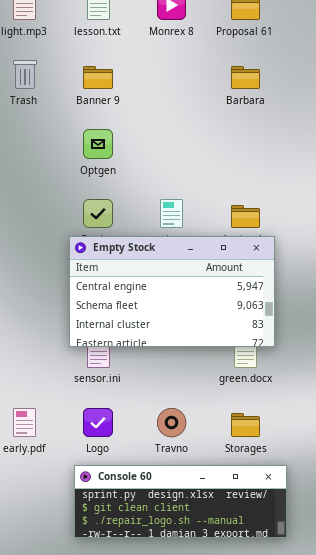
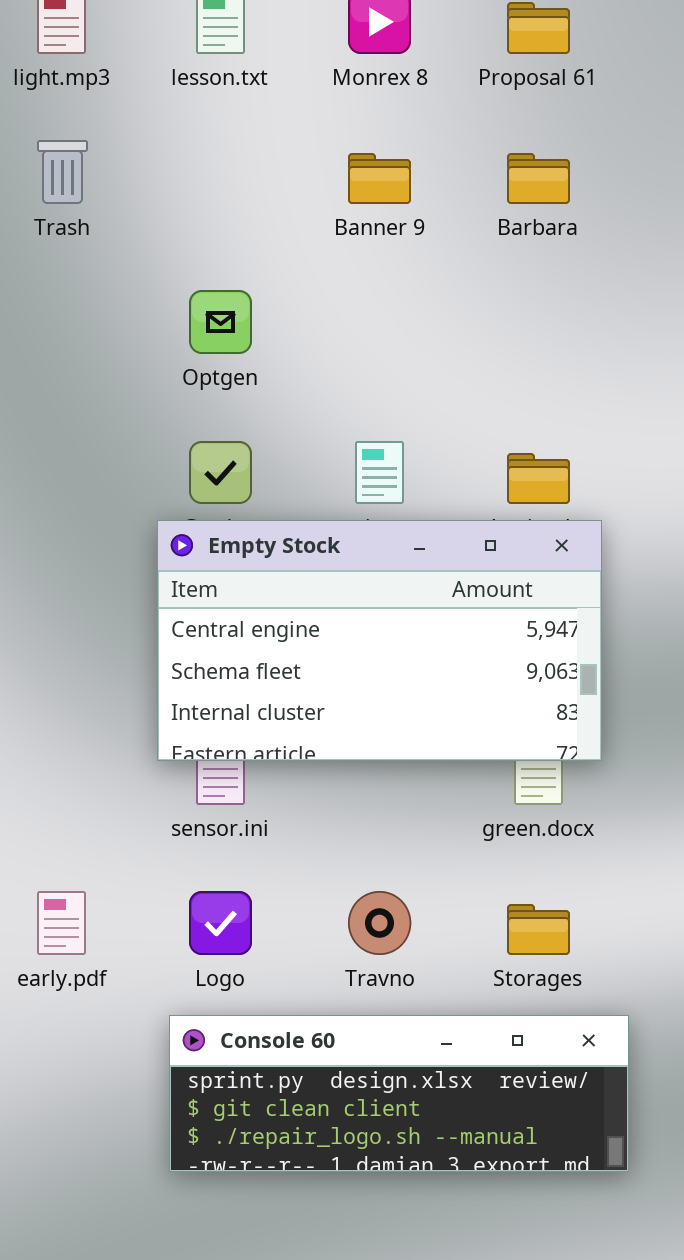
Banner 9: [83,66,113,89] -> [348,153,411,204], moved

